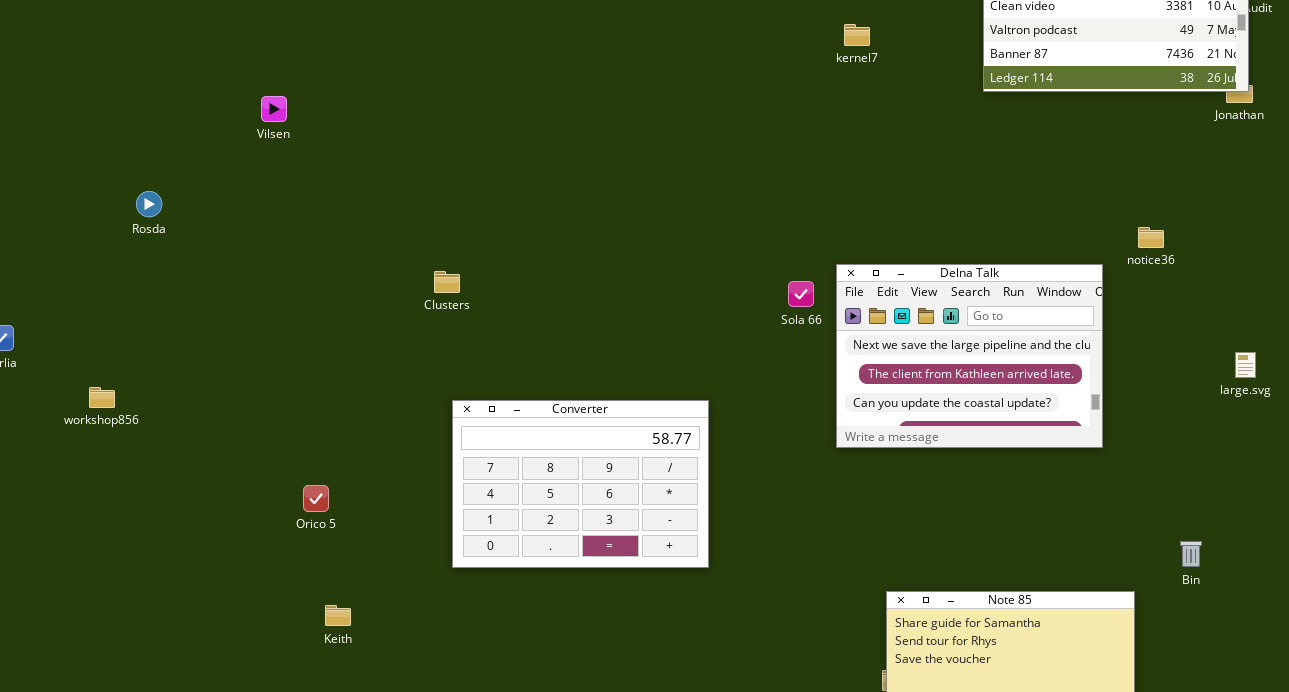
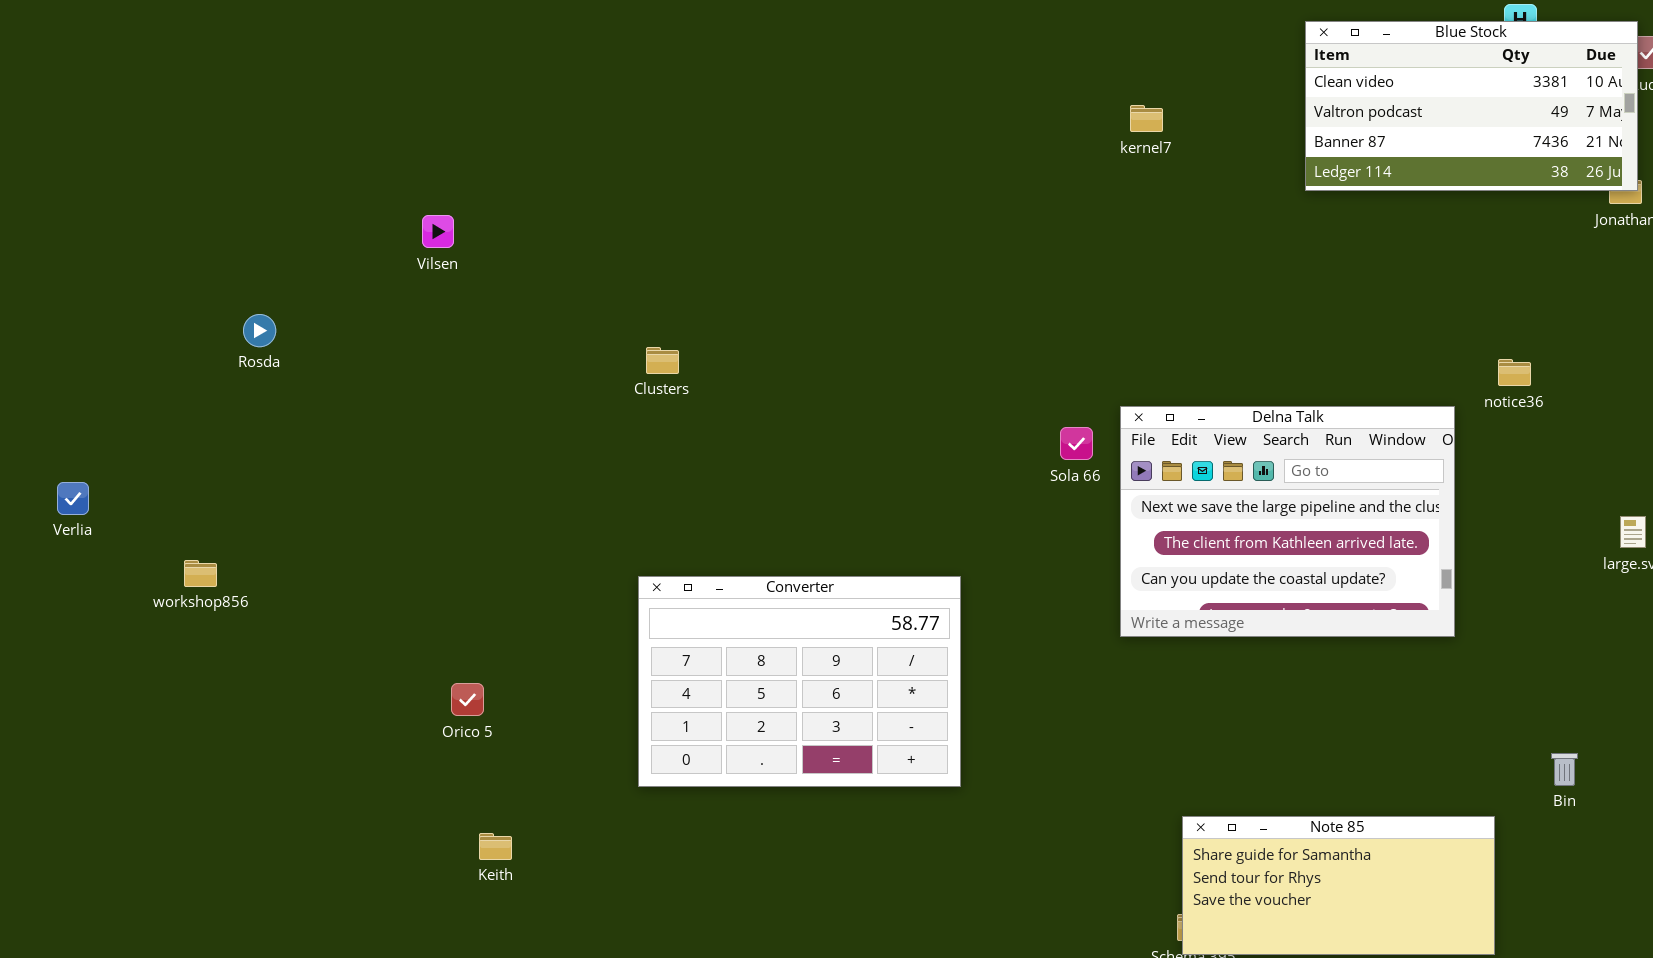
Vilsen: [261,96,287,122] -> [422,215,454,248], moved
Clusters: [434,271,460,293] -> [646,347,679,374], moved

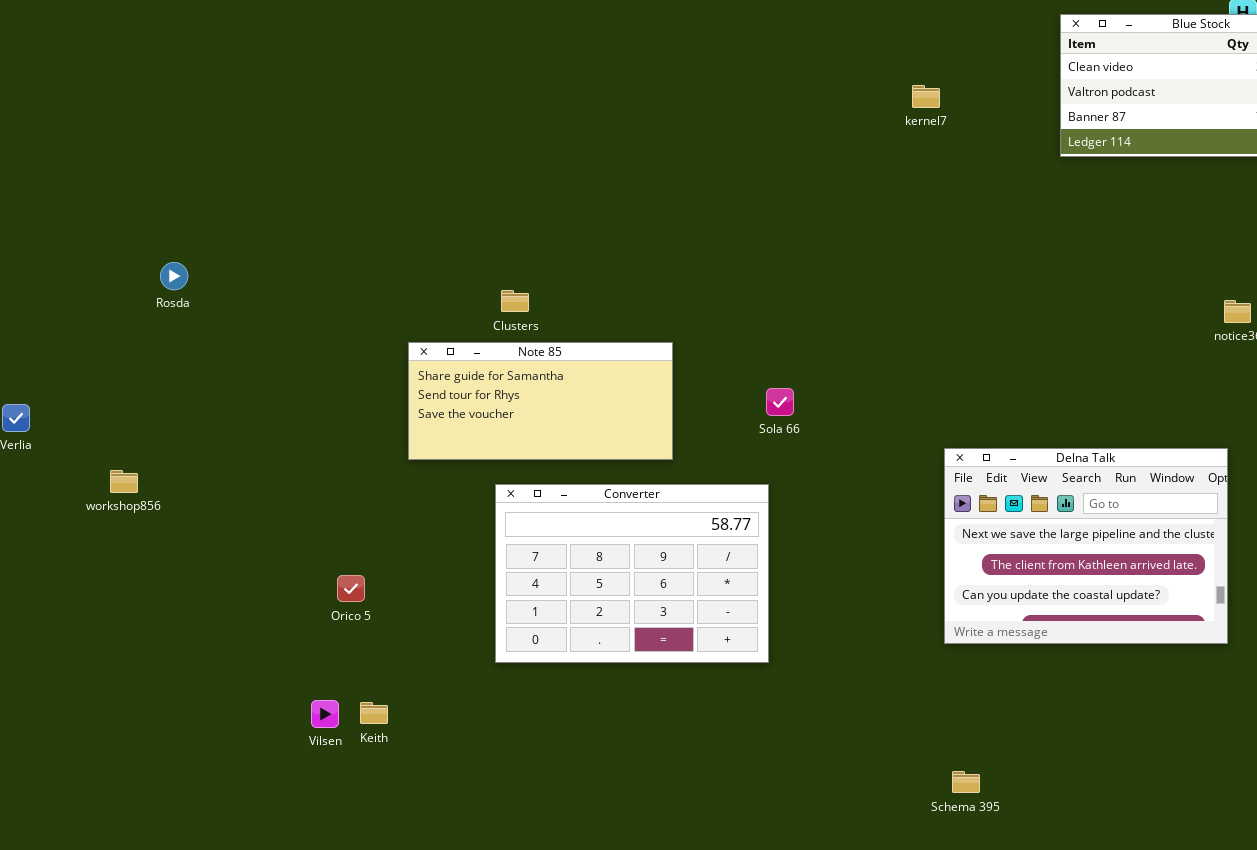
Vilsen: [422,215,454,248] -> [311,700,339,728], moved
Delna Talk: [1120,406,1455,637] -> [944,448,1228,644], moved
Sola 66: [1060,427,1093,460] -> [766,388,794,416], moved
Note 85: [1182,816,1495,955] -> [408,342,673,460], moved

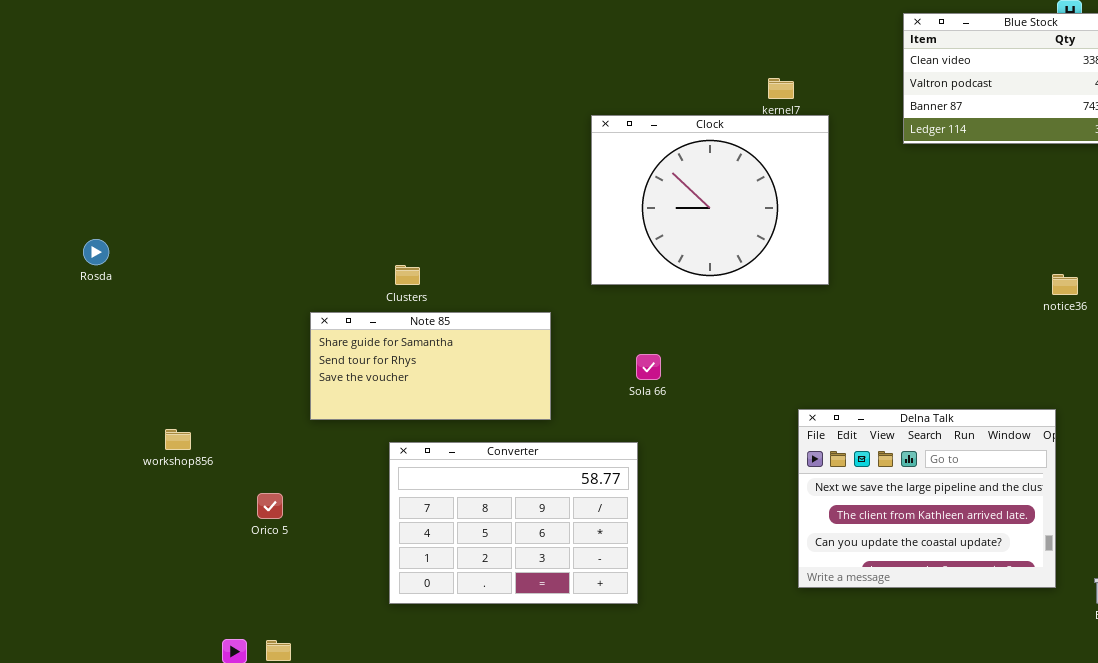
Clock: none -> [591,115,829,285], opened
workshop856: [110,470,138,493] -> [165,429,191,450], moved
Orico 5: [337,575,365,602] -> [257,493,283,519], moved

